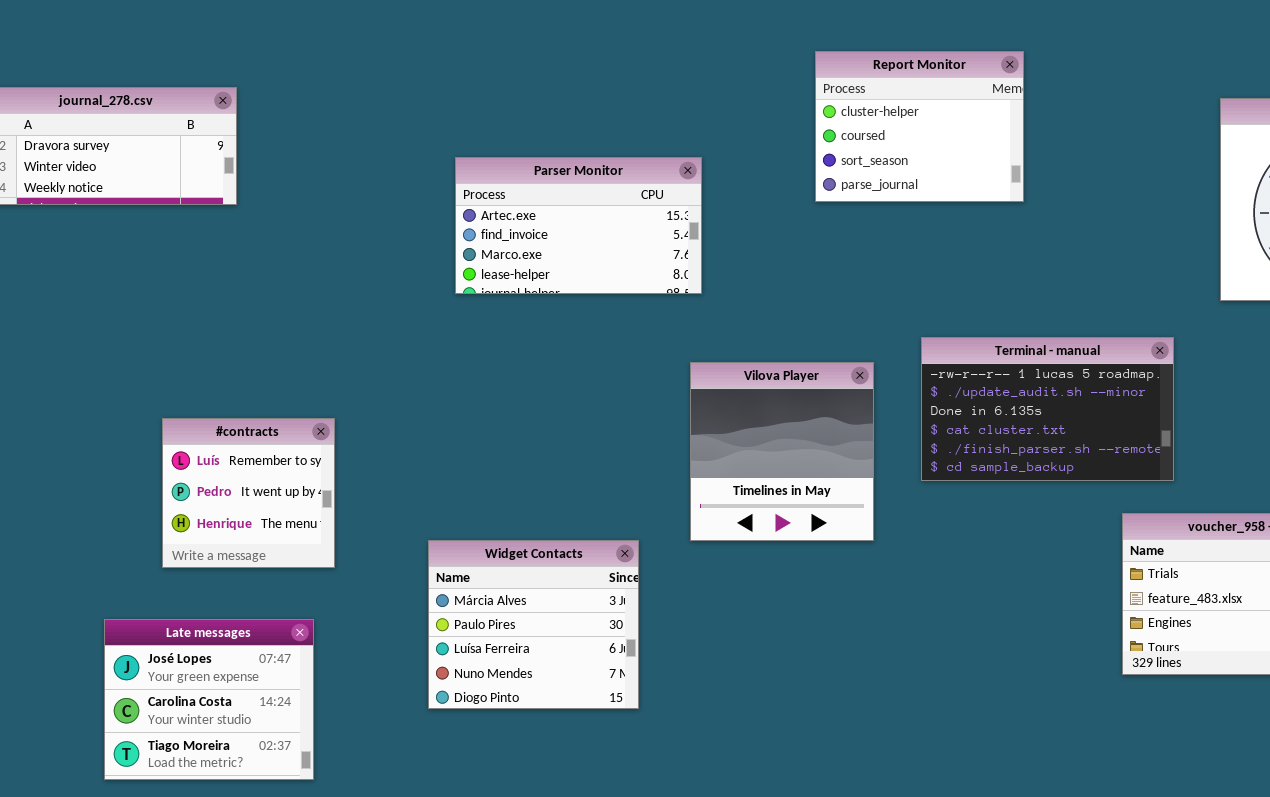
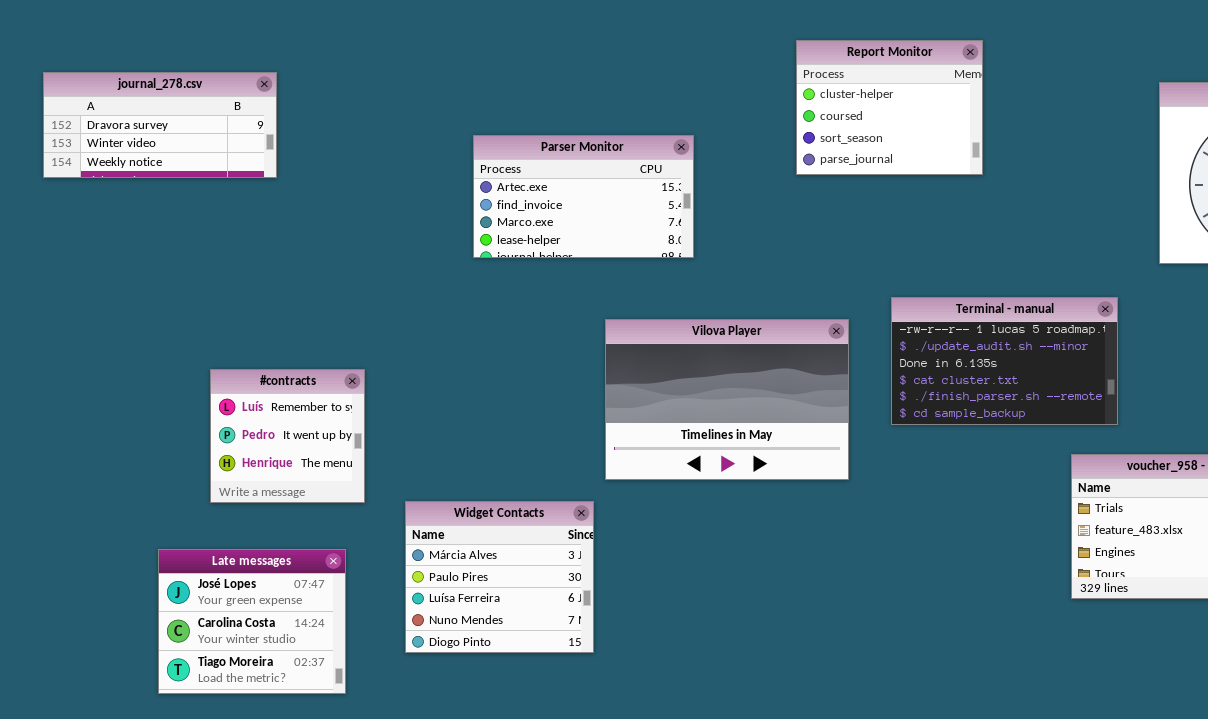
Vilova Player: [690,362,874,541] -> [605,319,849,480], resized
Widget Contacts: [428,540,639,709] -> [405,501,594,653], moved

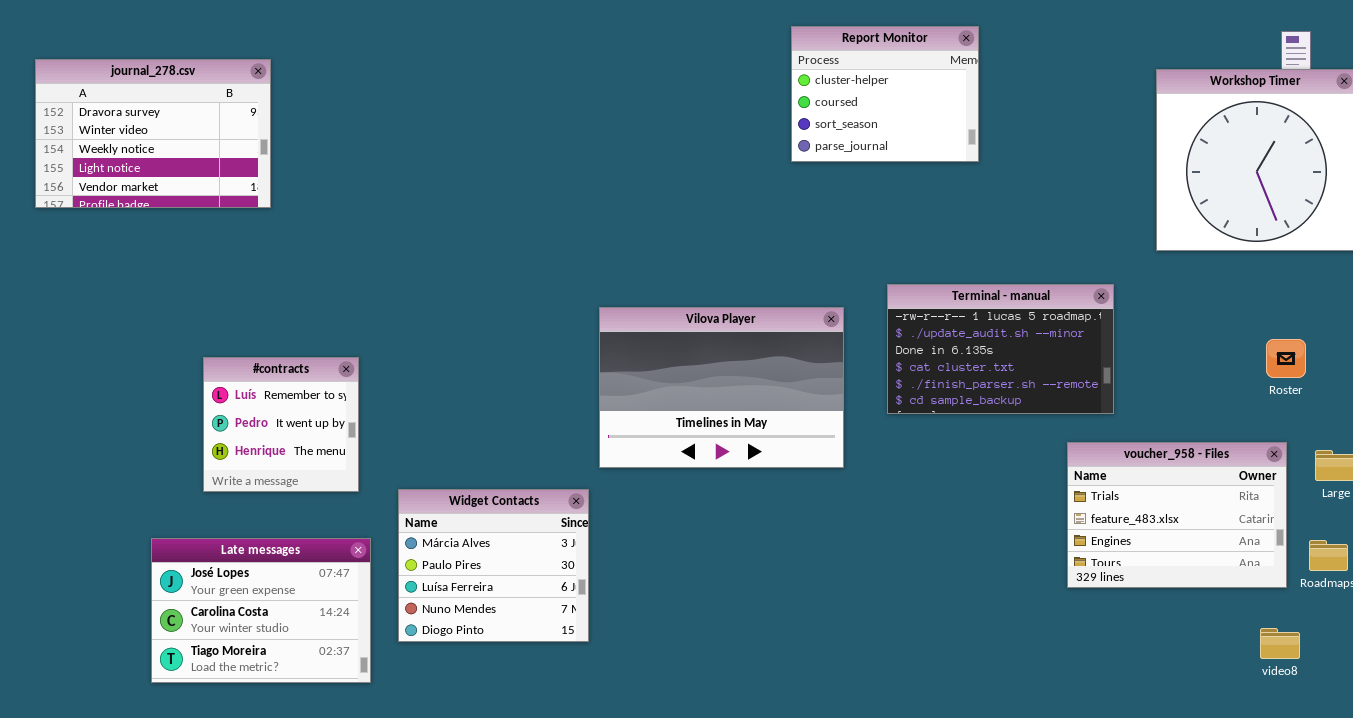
journal_278.csv: [43,72,277,178] -> [35,59,271,208], resized
Parser Monitor: [473,135,694,258] -> none, closed
Late messages: [158,549,346,694] -> [151,538,371,683], resized

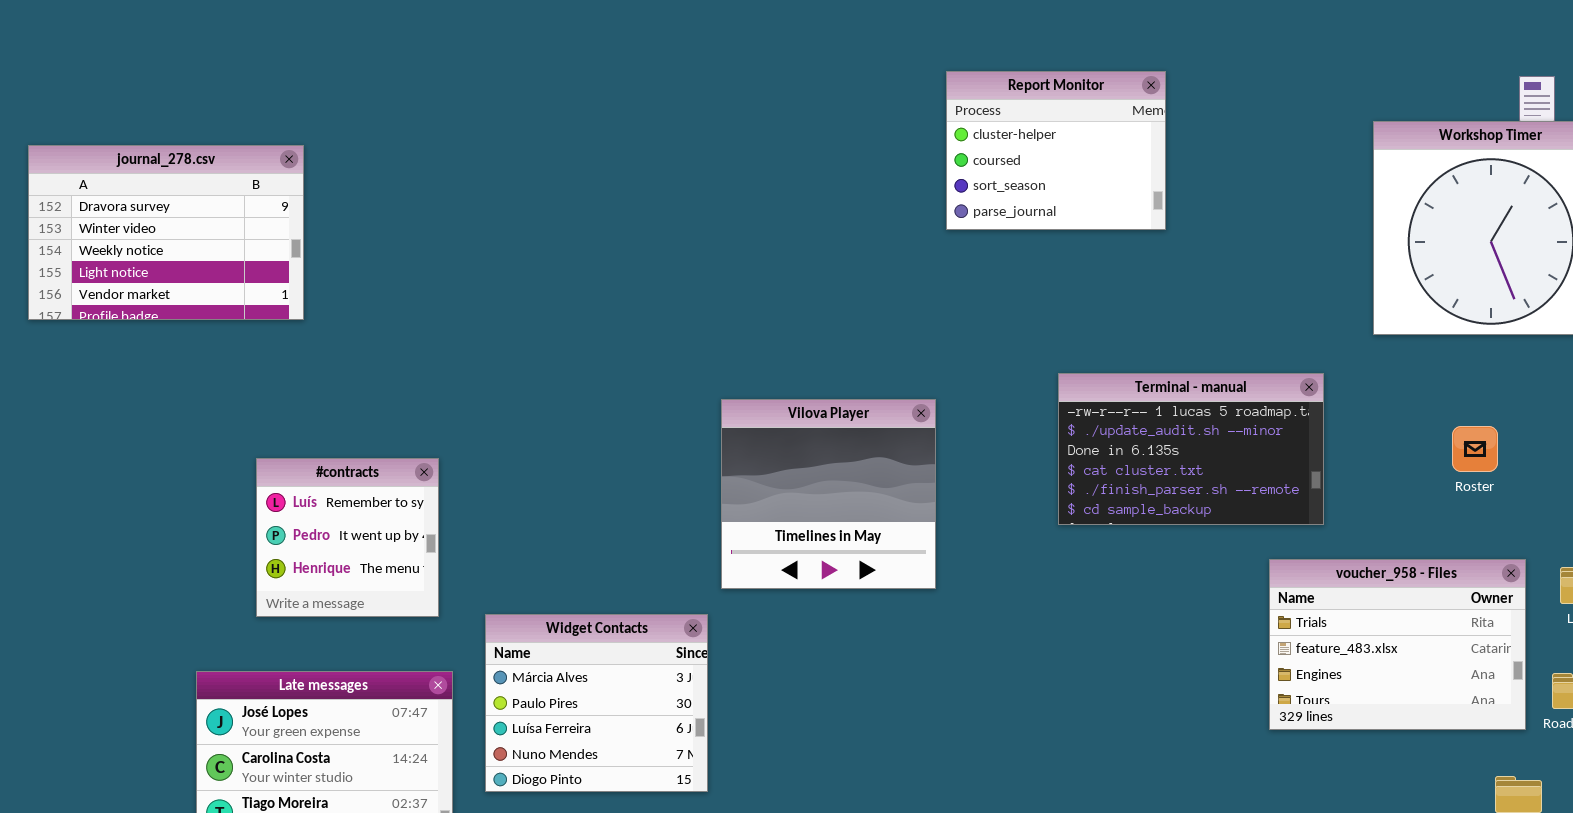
journal_278.csv: [35,59,271,208] -> [28,145,304,320], moved
Vilova Player: [599,307,844,468] -> [721,399,936,589], resized
Roster: [1266,339,1306,378] -> [1452,426,1498,472], moved

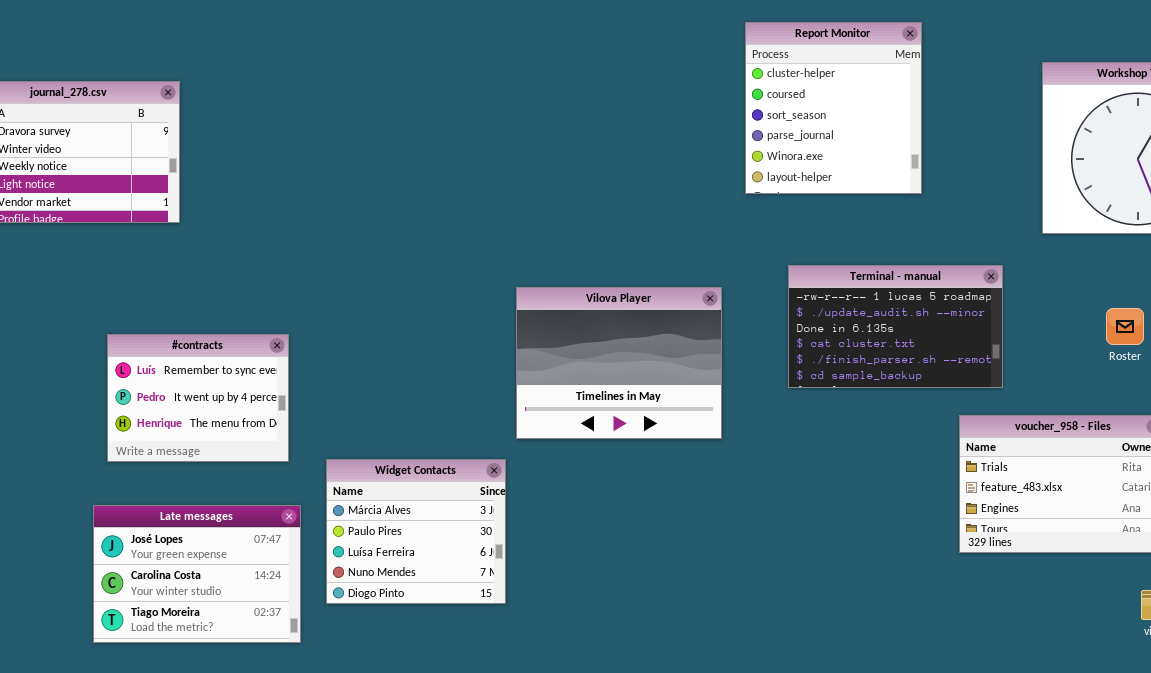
Report Monitor: [946,71,1166,230] -> [745,22,922,194], moved, resized
Vilova Player: [721,399,936,589] -> [516,287,722,439], resized
#contracts: [256,458,439,617] -> [107,334,289,462], resized

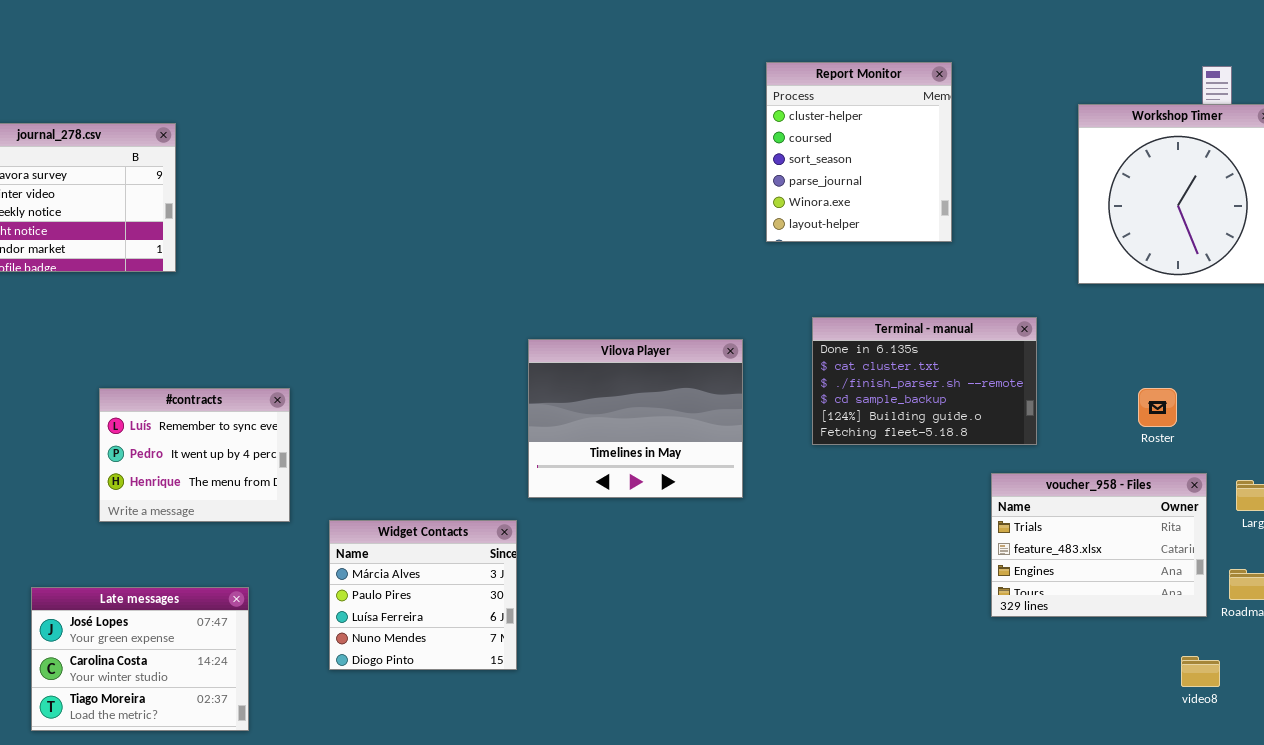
Terminal - manual: [788,265,1003,388] -> [812,317,1037,445], scrolled down 2 rows
Roster: [1106,308,1144,345] -> [1138,388,1177,427], moved
Late messages: [93,505,301,643] -> [31,587,249,731], moved

